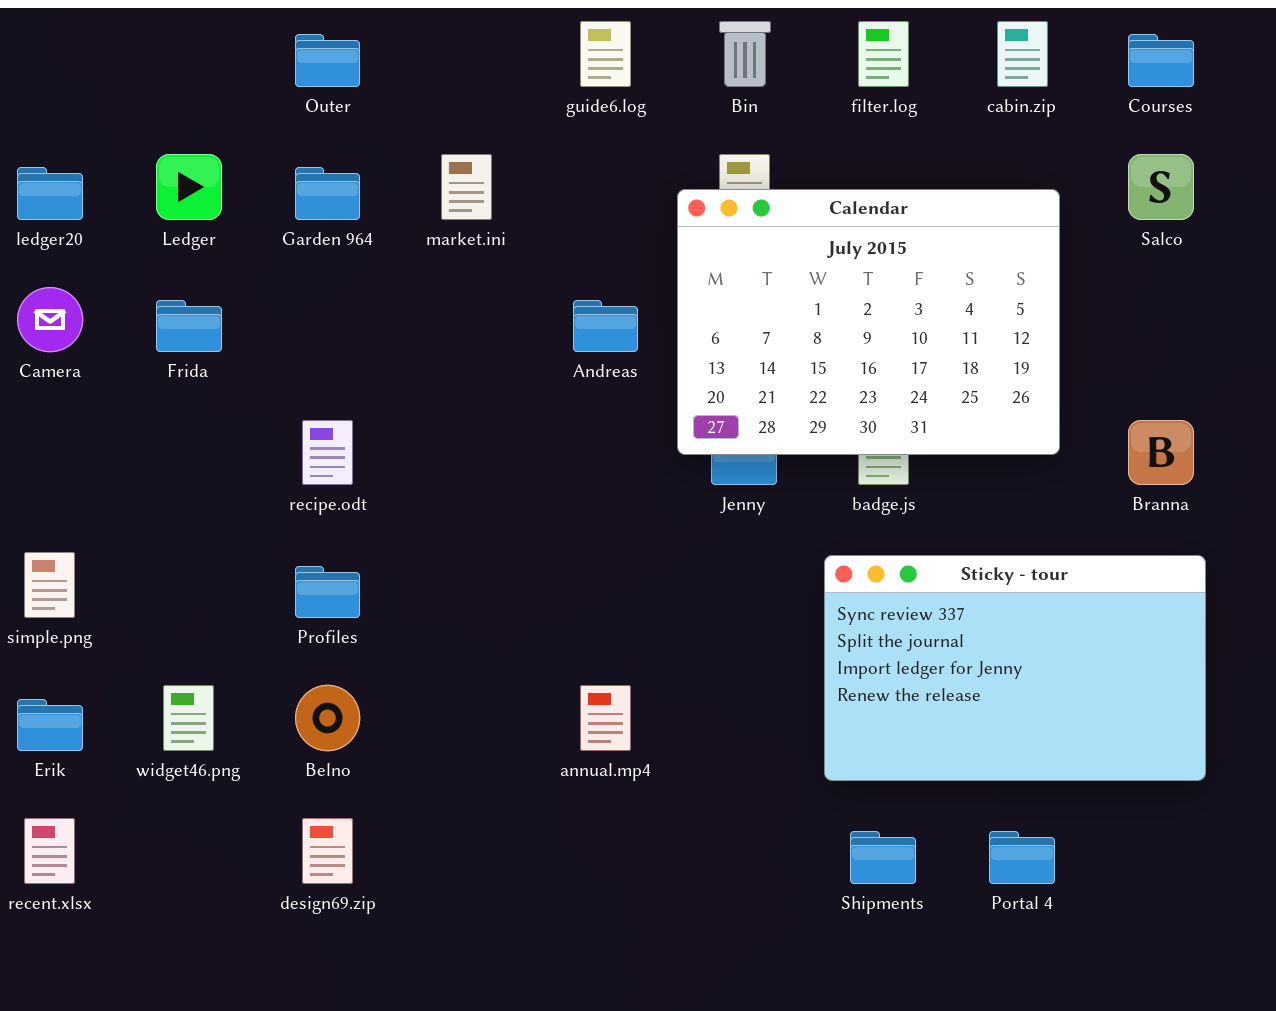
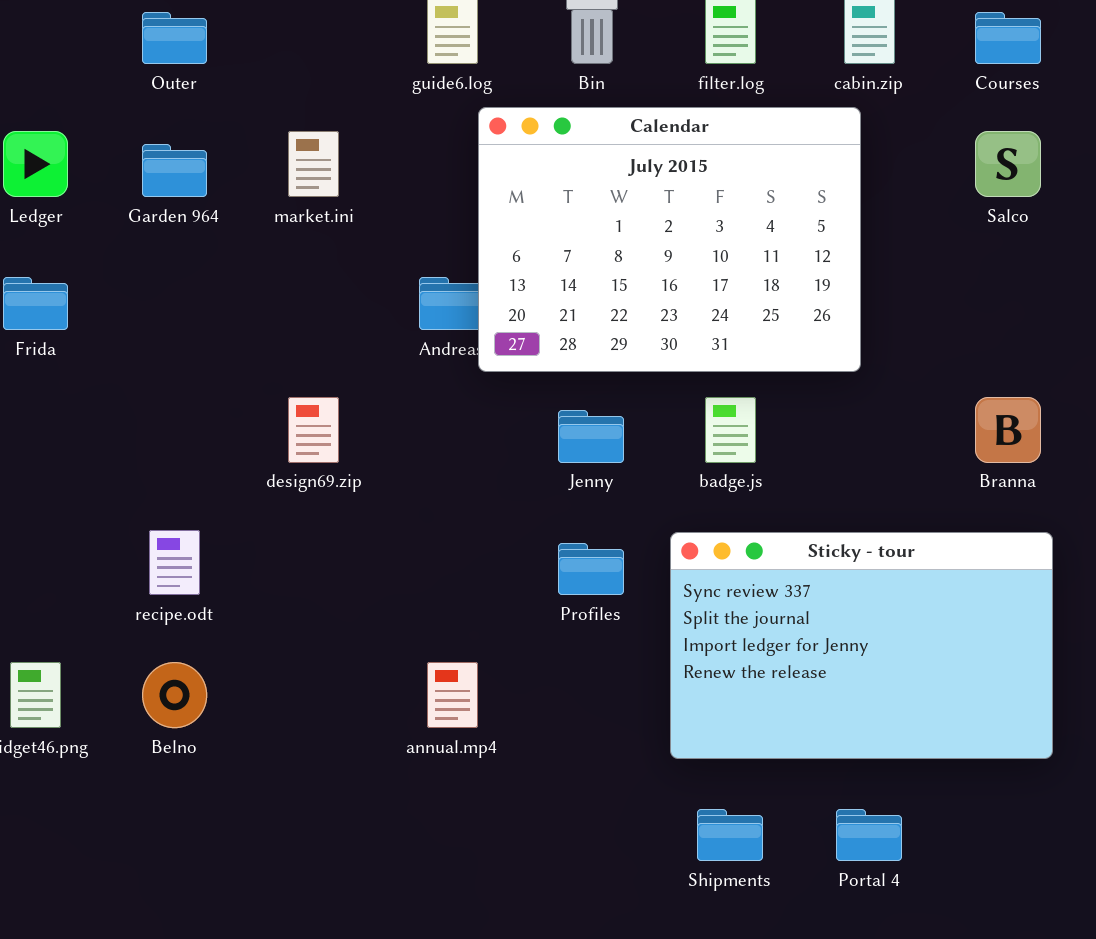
Calendar: [677,189,1060,455] -> [478,107,861,372], moved
recipe.odt: [302,420,353,485] -> [149,530,200,595], moved
Profiles: [295,566,360,618] -> [558,543,624,595], moved
design69.zip: [302,818,353,884] -> [288,397,339,463], moved

